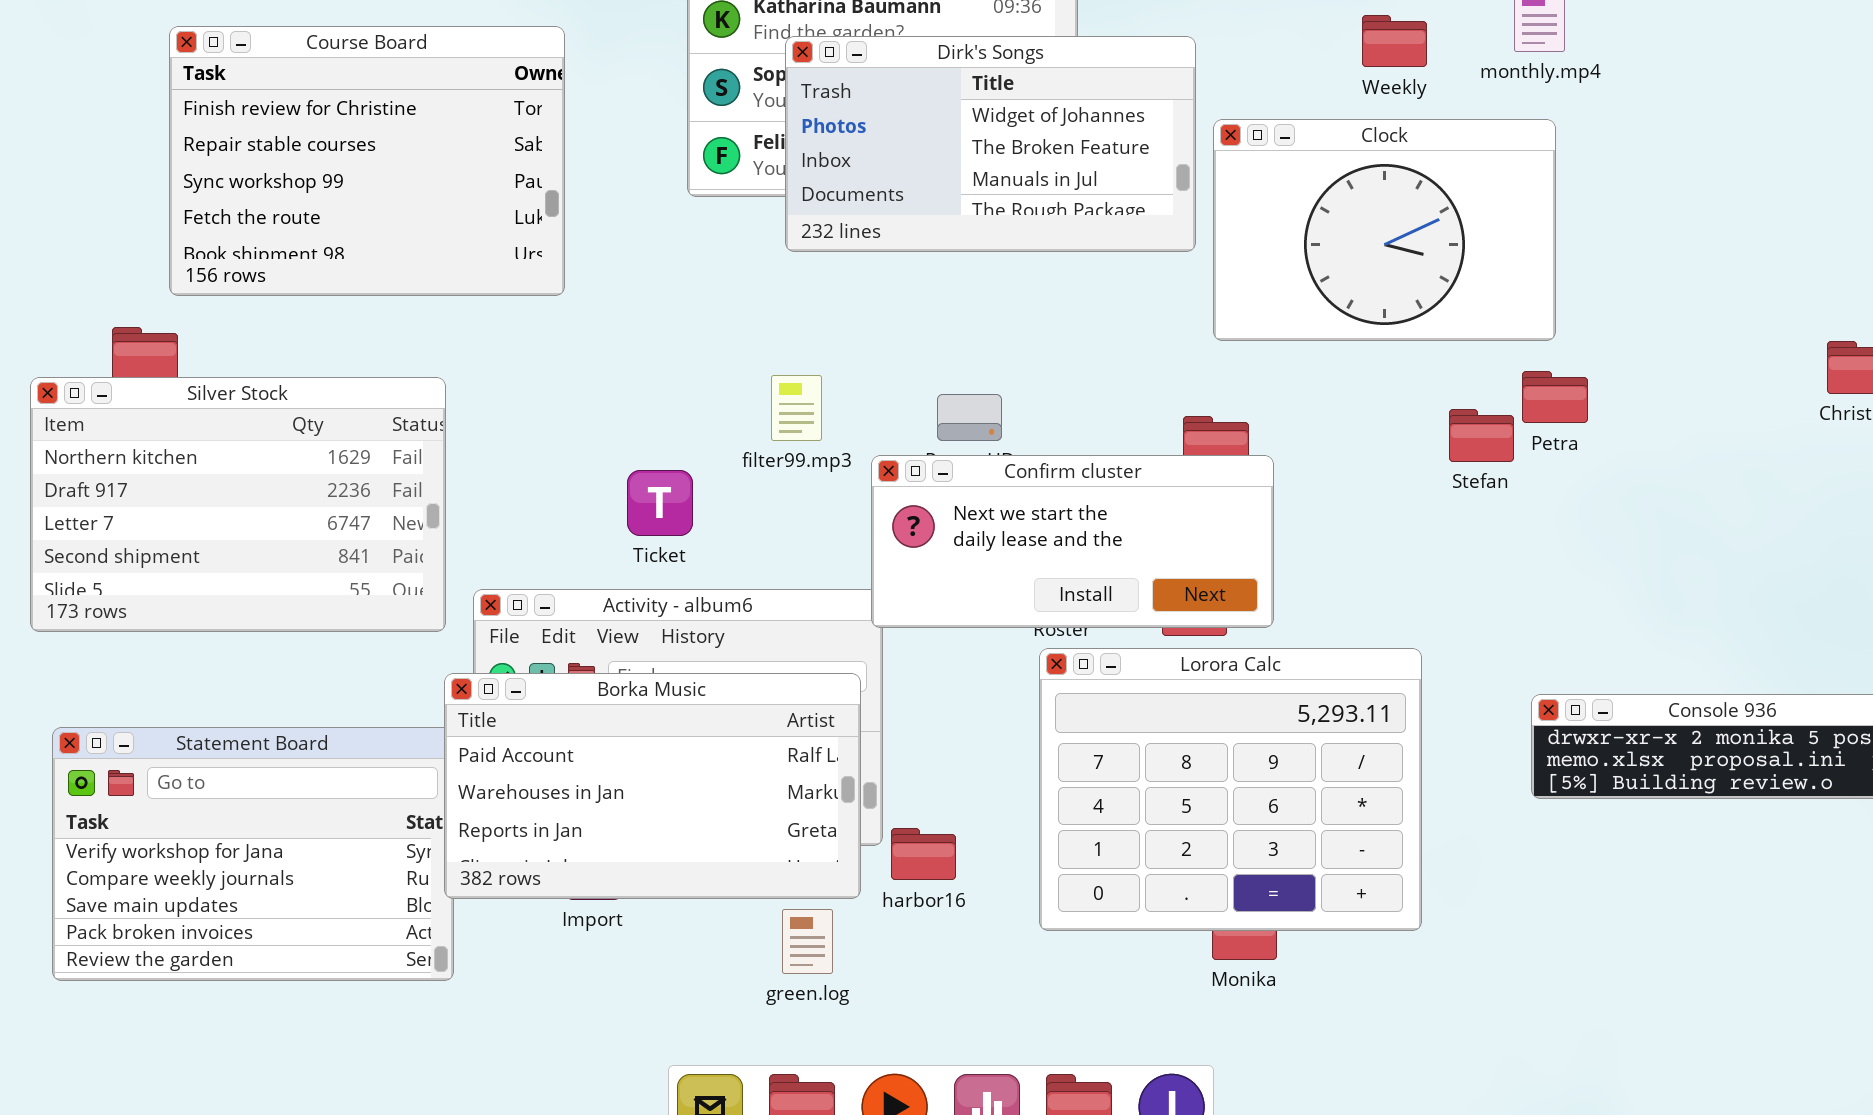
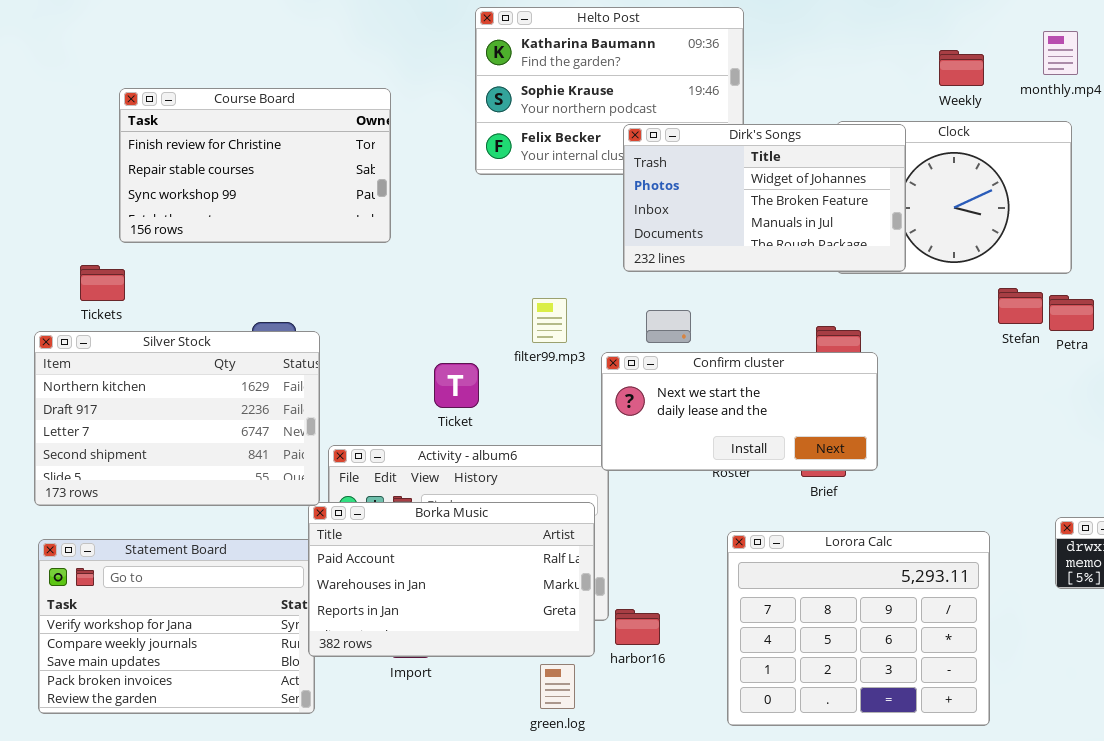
Course Board: [169,26,565,296] -> [119,88,391,243], resized
Dirk's Songs: [785,36,1196,252] -> [623,124,906,272], moved
Silver Stock: [30,377,446,632] -> [34,331,320,506], moved
Stefan: [1449,409,1514,462] -> [998,288,1043,324], moved
Lorora Calc: [1039,648,1422,931] -> [727,531,990,726], moved

